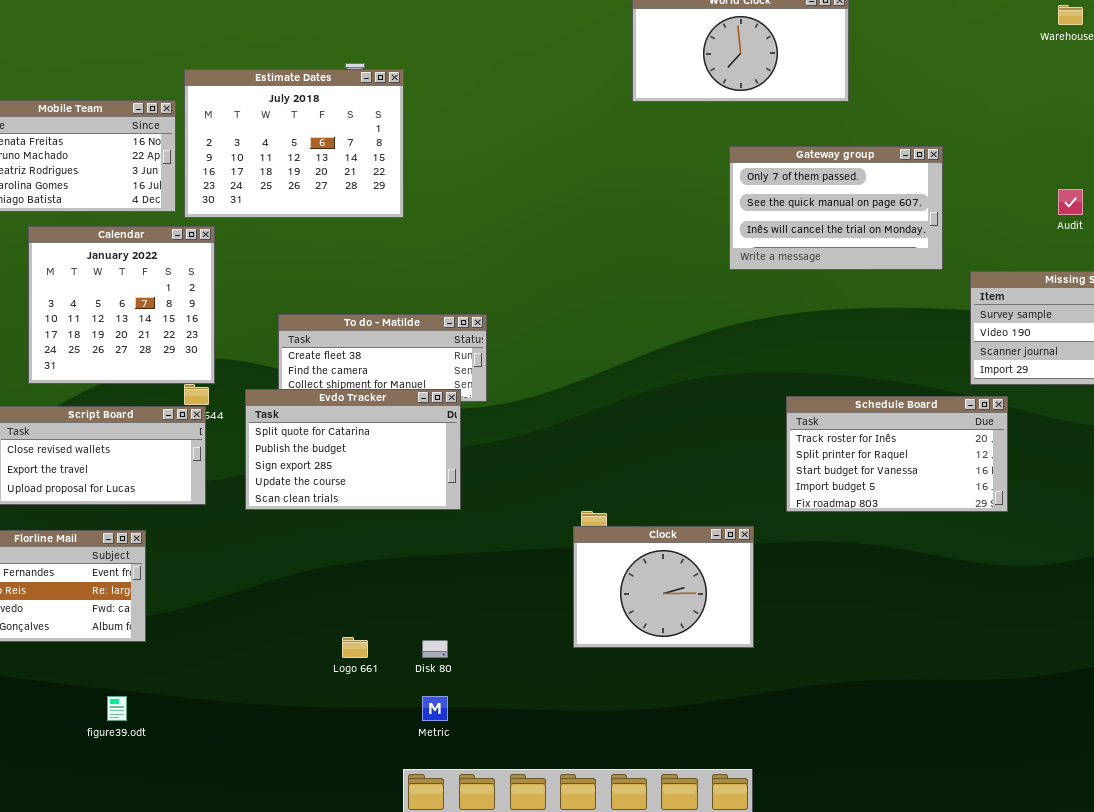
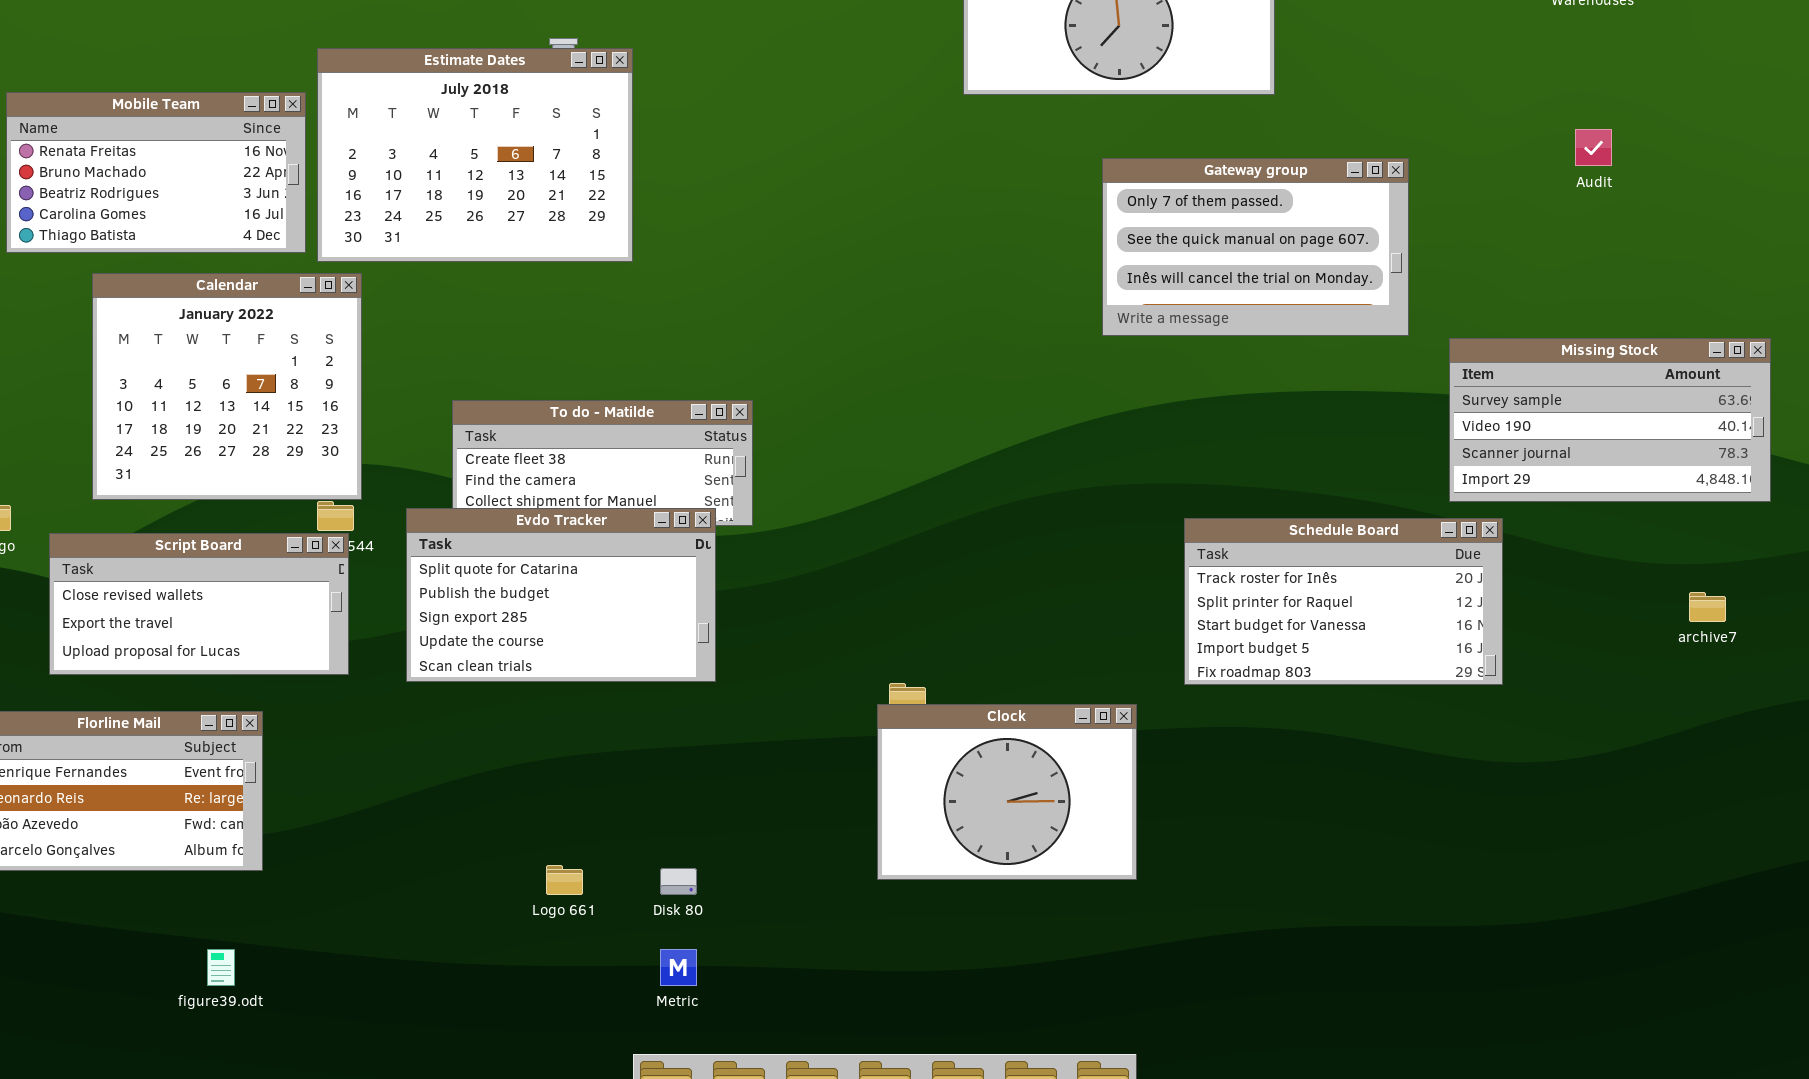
Audit: [1058,189,1083,215] -> [1575,129,1612,166], moved

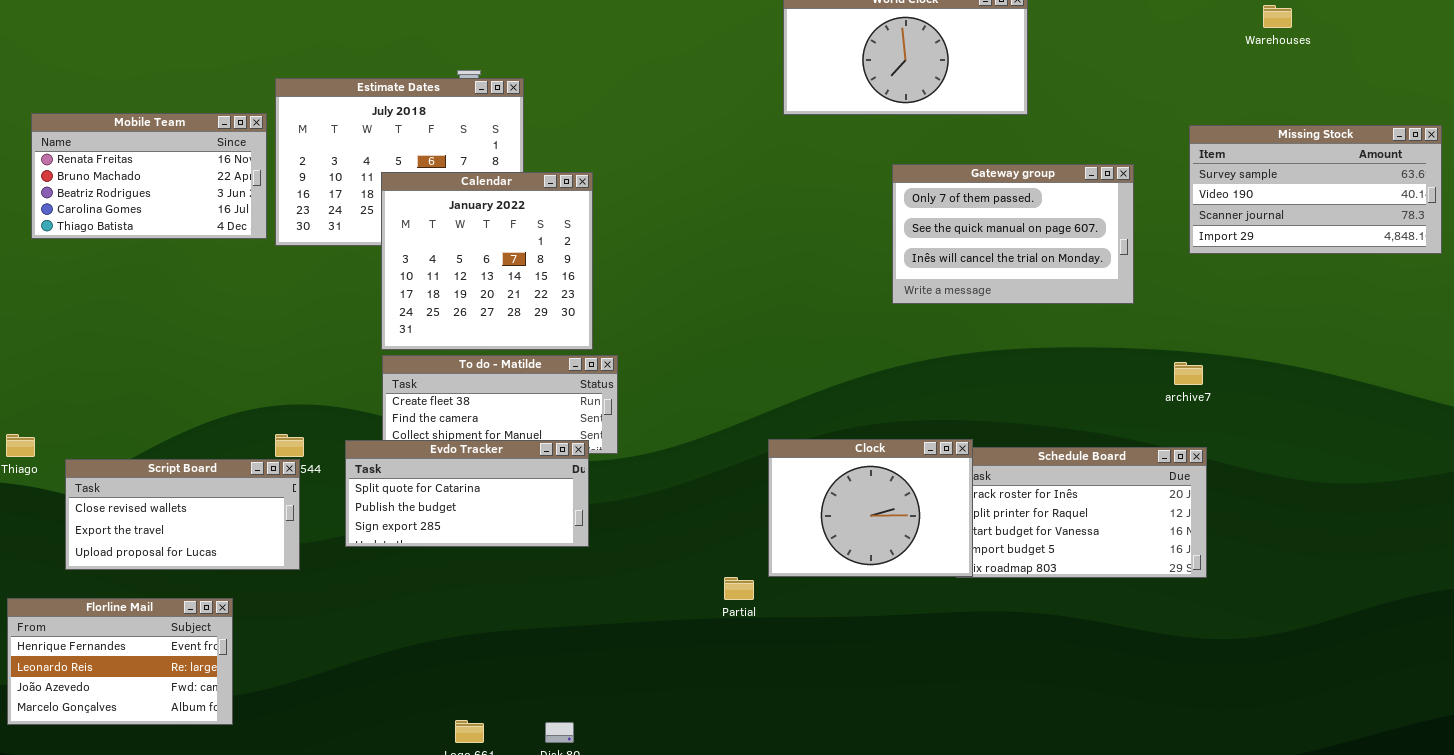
Calendar: [92,273,362,500] -> [381,172,593,350], moved
Missing Stock: [1449,338,1771,502] -> [1189,125,1442,254], moved
Evdo Tracker: [406,508,716,682] -> [345,440,589,547], resized
archive7: [1689,592,1726,622] -> [1174,362,1203,385], moved
Clock: [877,704,1137,880] -> [768,439,973,577], moved

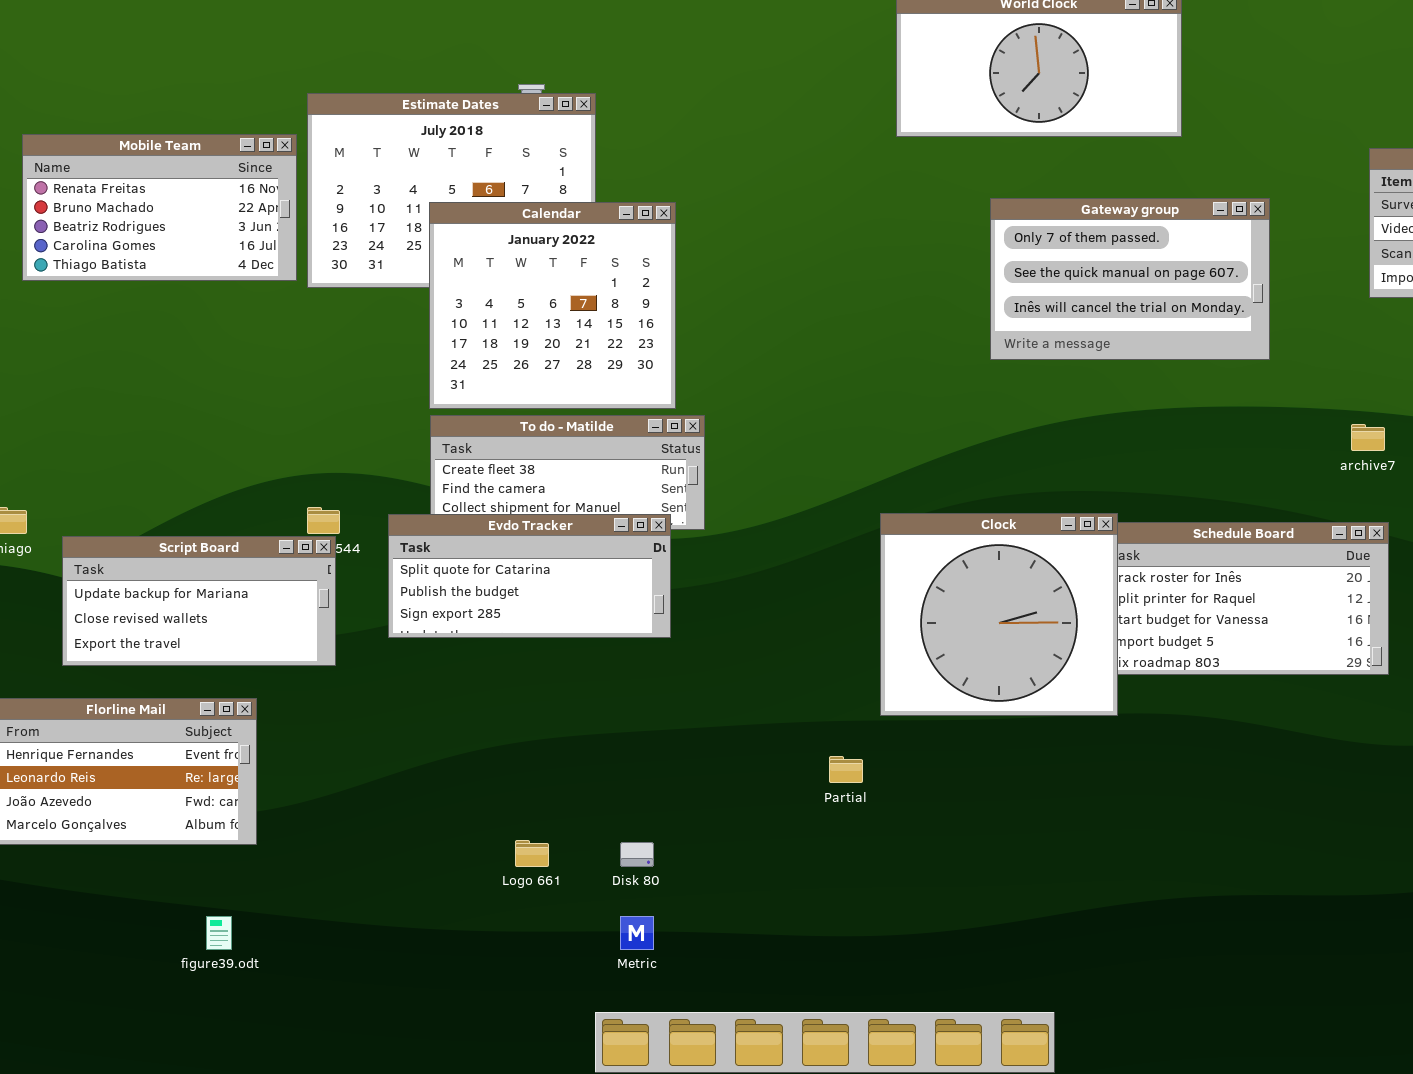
Gateway group: [892,164,1134,304] -> [990,198,1270,360], moved
Clock: [768,439,973,577] -> [880,513,1118,716], resized
Script Board: [65,459,300,570] -> [62,536,336,666], scrolled up 1 row
Partial: [724,577,754,600] -> [829,756,863,783], moved

